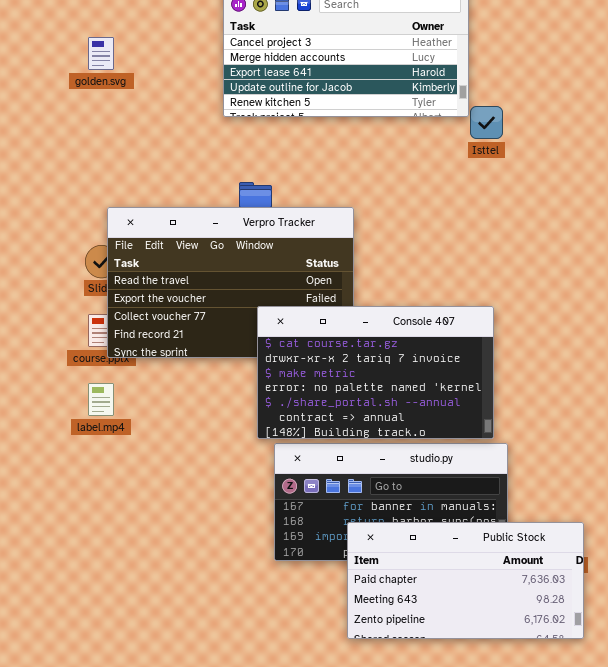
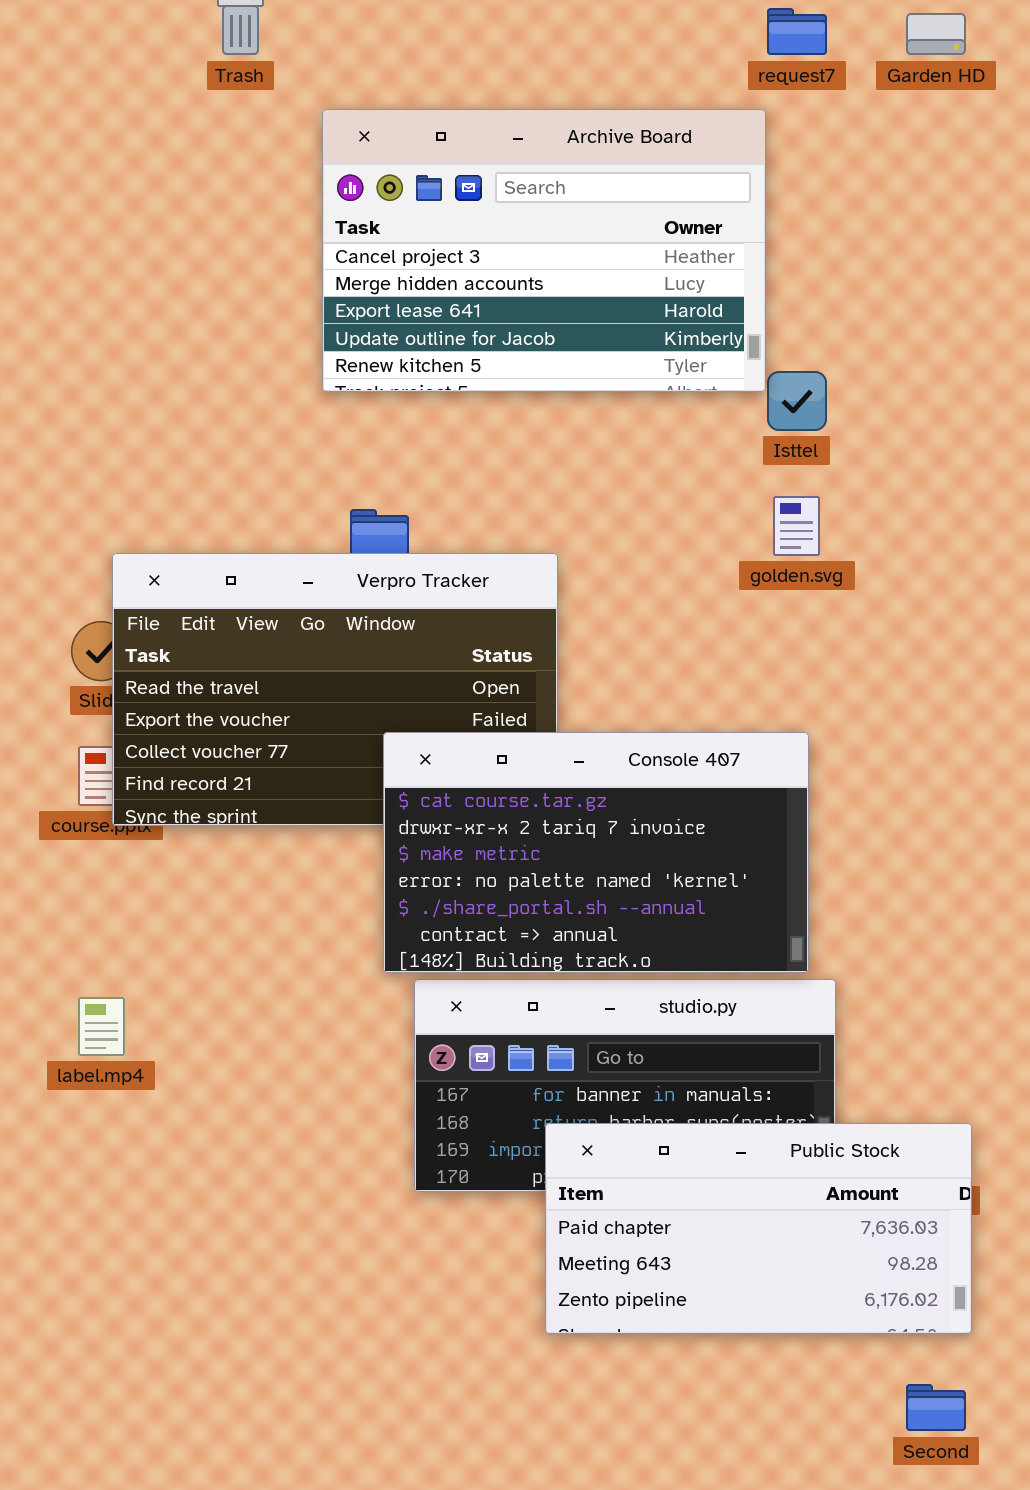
golden.svg: [88,37,114,70] -> [773,496,820,556], moved
label.mp4: [88,383,114,416] -> [78,997,125,1056], moved

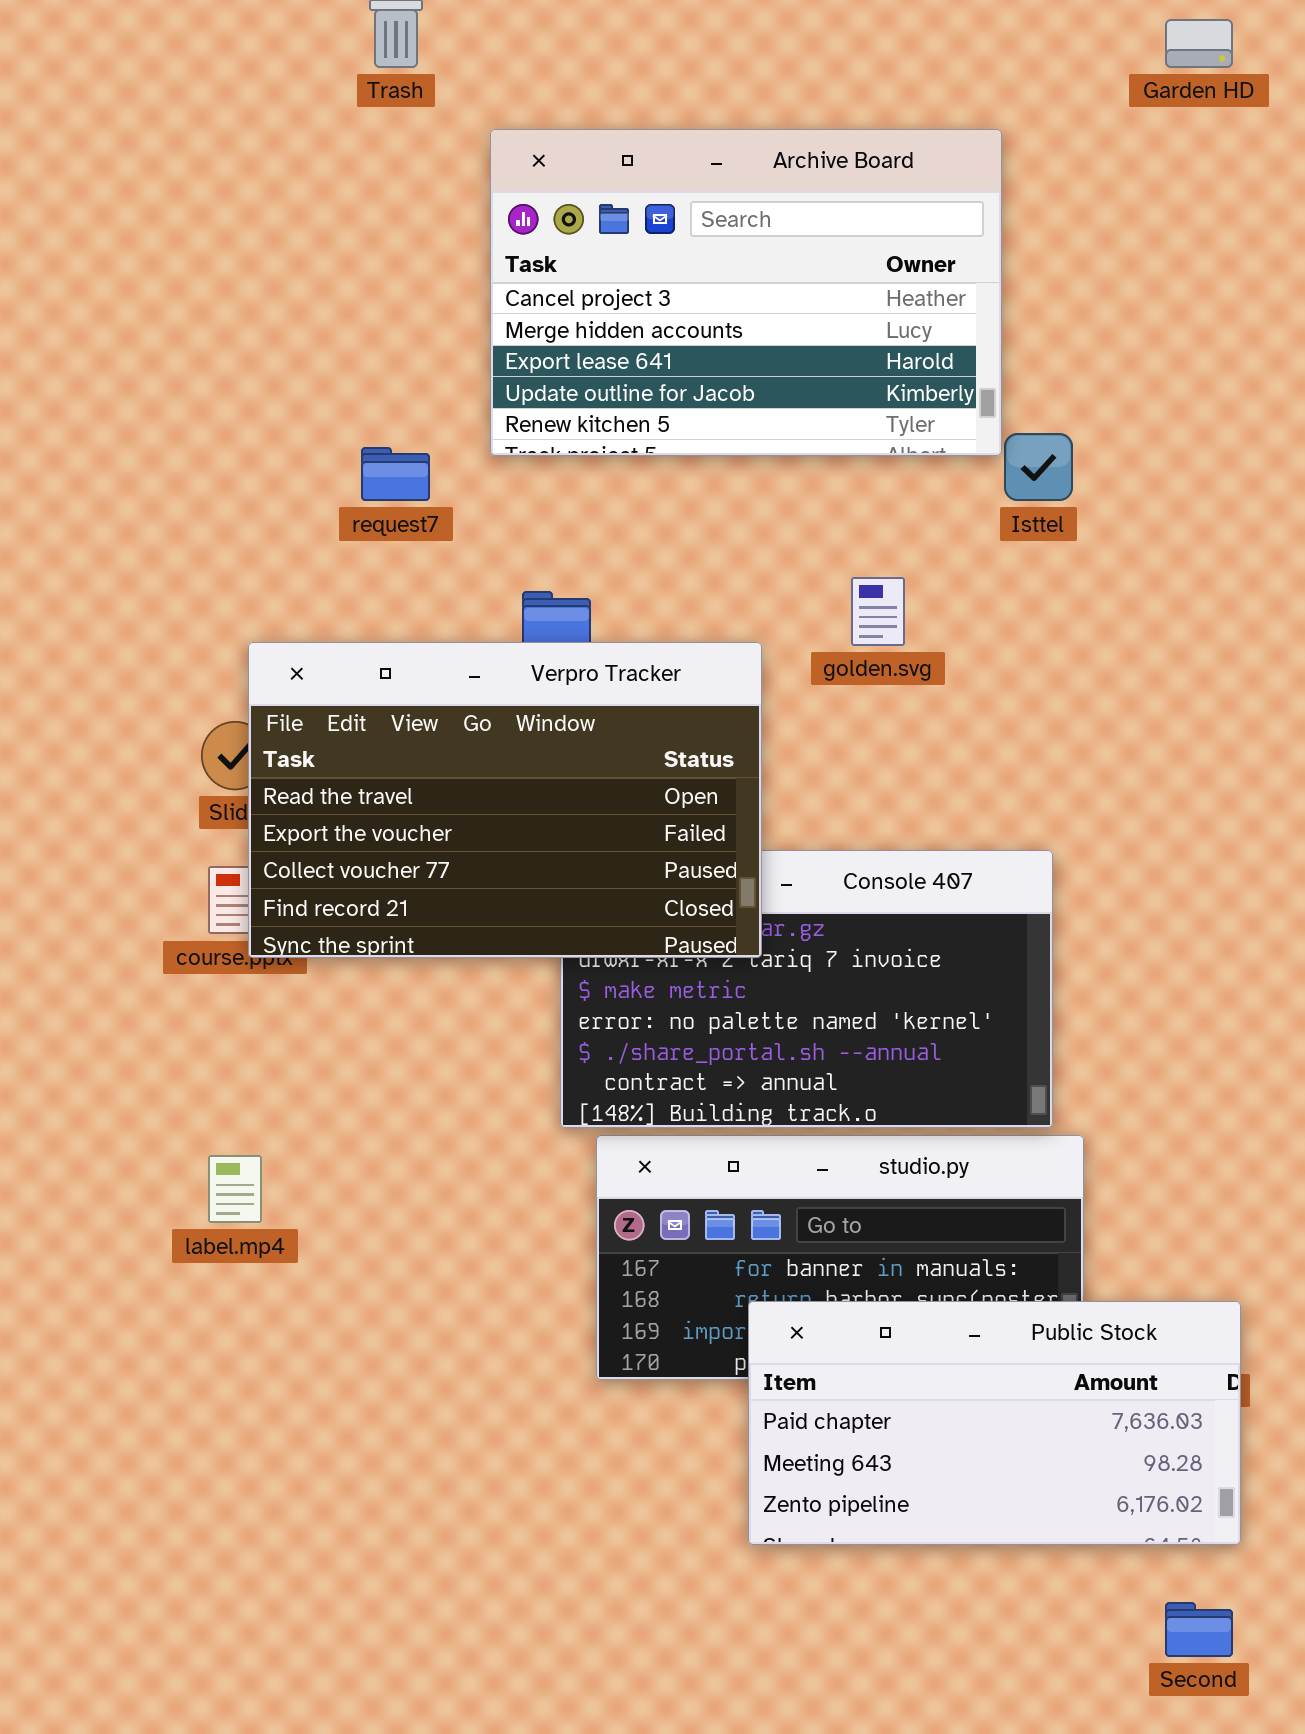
request7: [767,8,827,55] -> [361,447,430,501], moved
golden.svg: [773,496,820,556] -> [851,577,905,646], moved
Verpro Tracker: [112,553,558,826] -> [248,642,762,958], raised

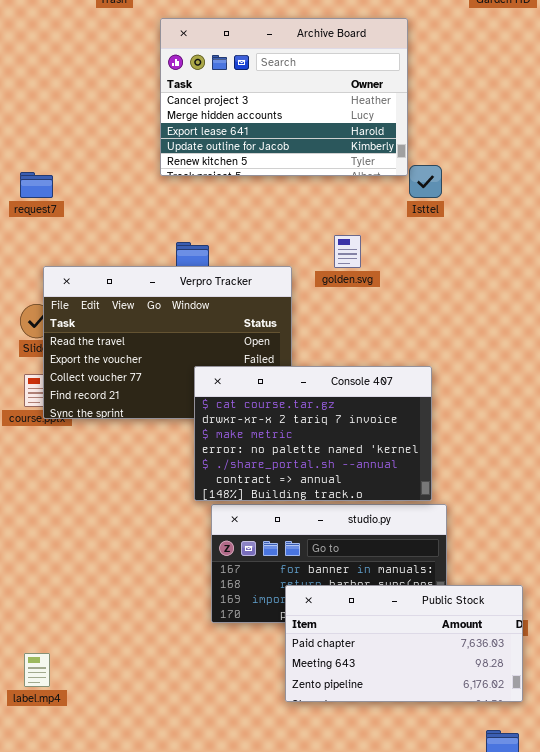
request7: [361,447,430,501] -> [20,172,53,198], moved
Console 407: [560,850,1053,1128] -> [194,366,432,501], raised
label.mp4: [208,1155,262,1223] -> [24,653,50,687], moved

